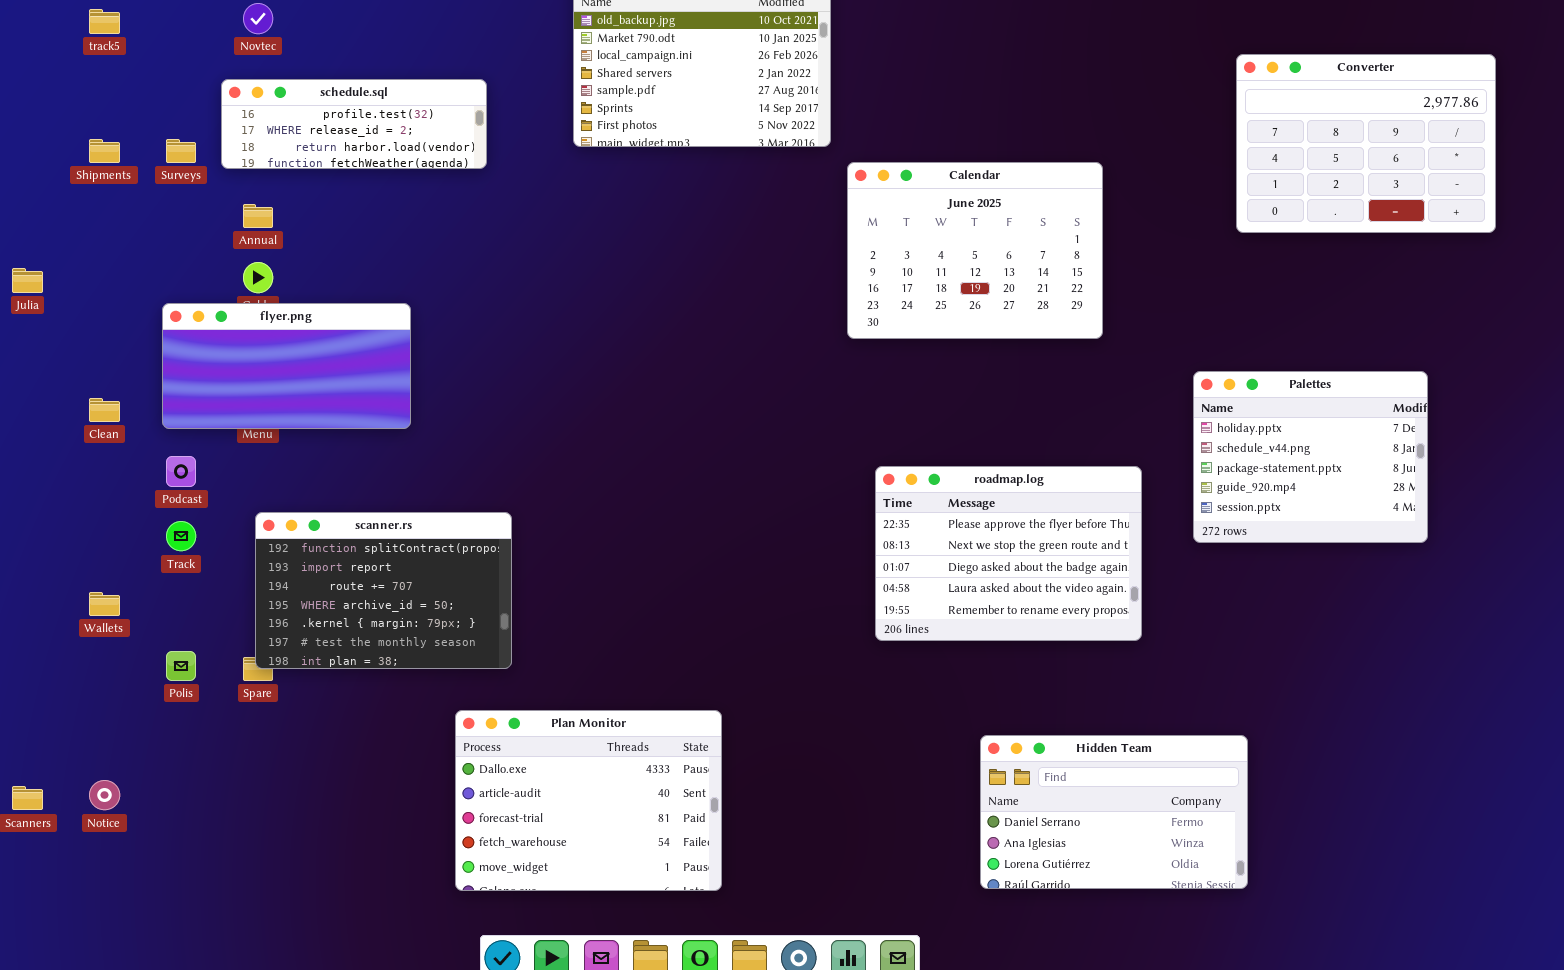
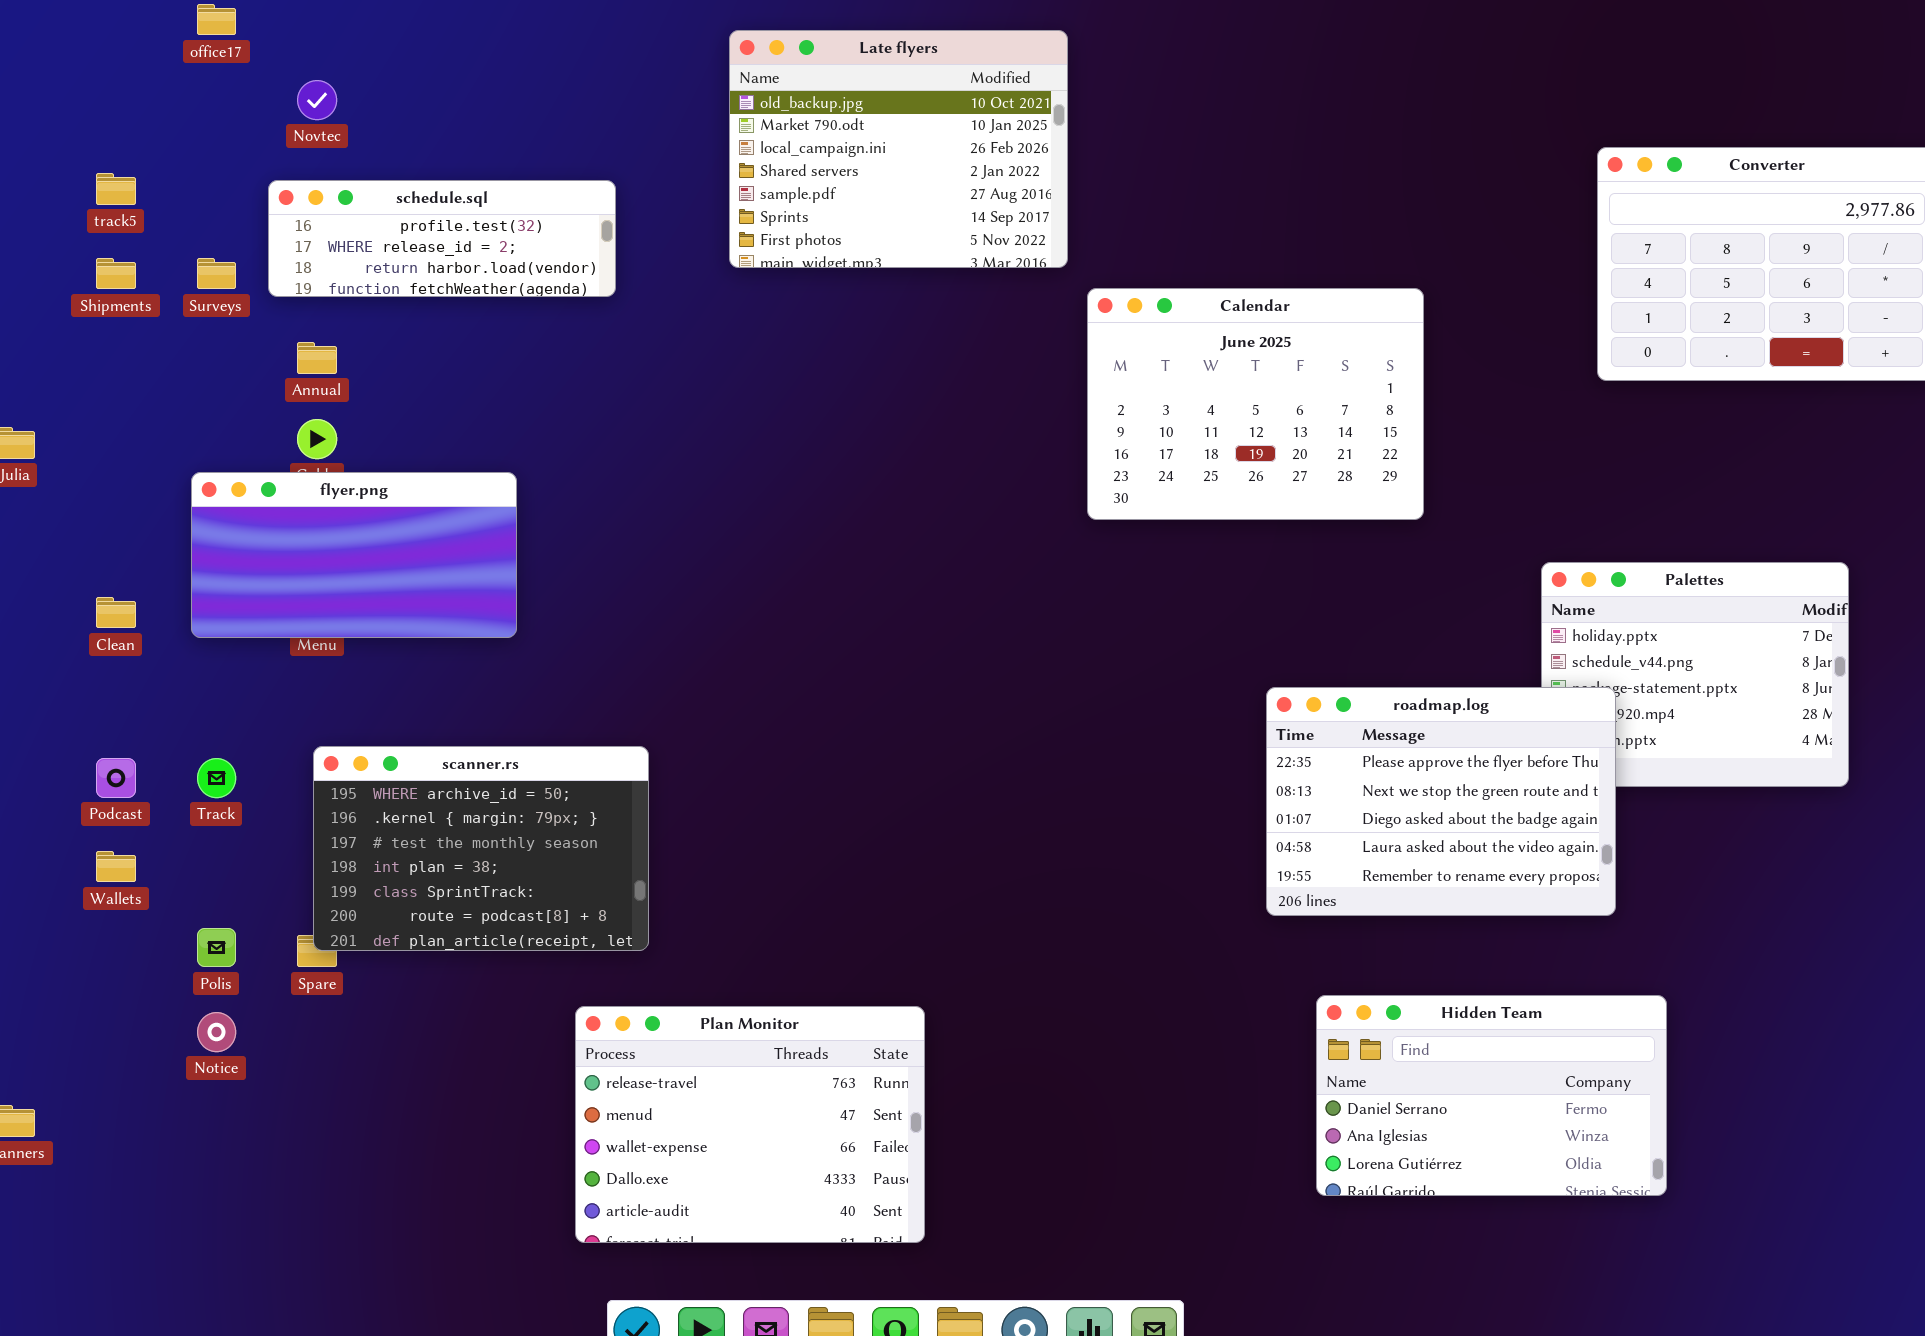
track5: [89,9,120,34] -> [96,173,136,205], moved
Podcast: [166,456,196,487] -> [96,758,136,798], moved
roadmap.log: [875,466,1142,641] -> [1266,687,1616,916], moved
scanner.rs: [255,512,512,669] -> [313,746,649,951], scrolled down 3 rows
Plan Monitor: [455,710,722,891] -> [575,1006,925,1243], scrolled up 3 rows
Hidden Team: [980,735,1248,889] -> [1316,995,1667,1196], moved
Notice: [89,780,120,810] -> [197,1012,236,1052], moved

